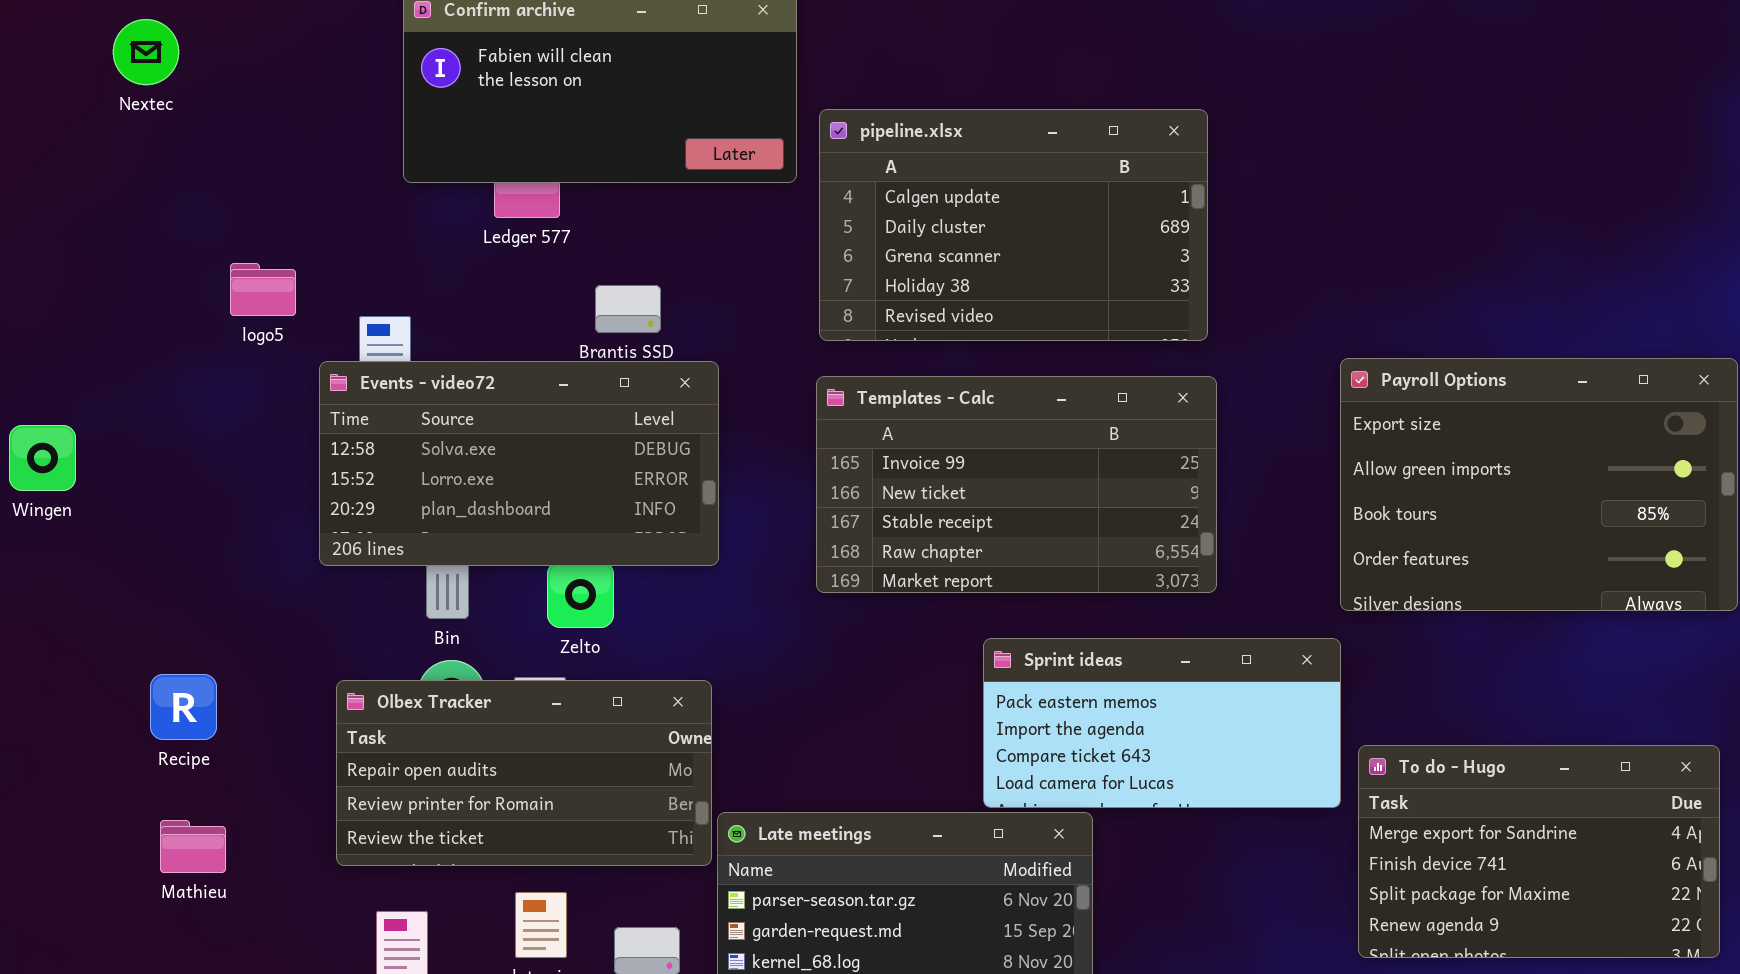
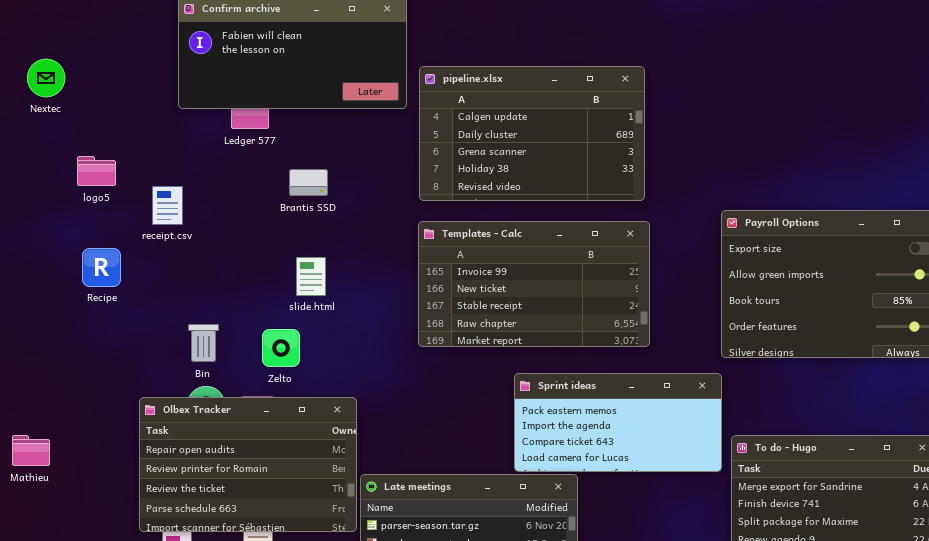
Nextec: [113,19,179,85] -> [27,59,65,97], moved
Events - video72: [319,361,719,566] -> none, closed
Recipe: [150,674,217,740] -> [82,248,121,287], moved
Olbex Tracker: [336,680,712,866] -> [139,397,357,532], resized
Mathieu: [160,820,226,873] -> [12,435,50,466], moved

